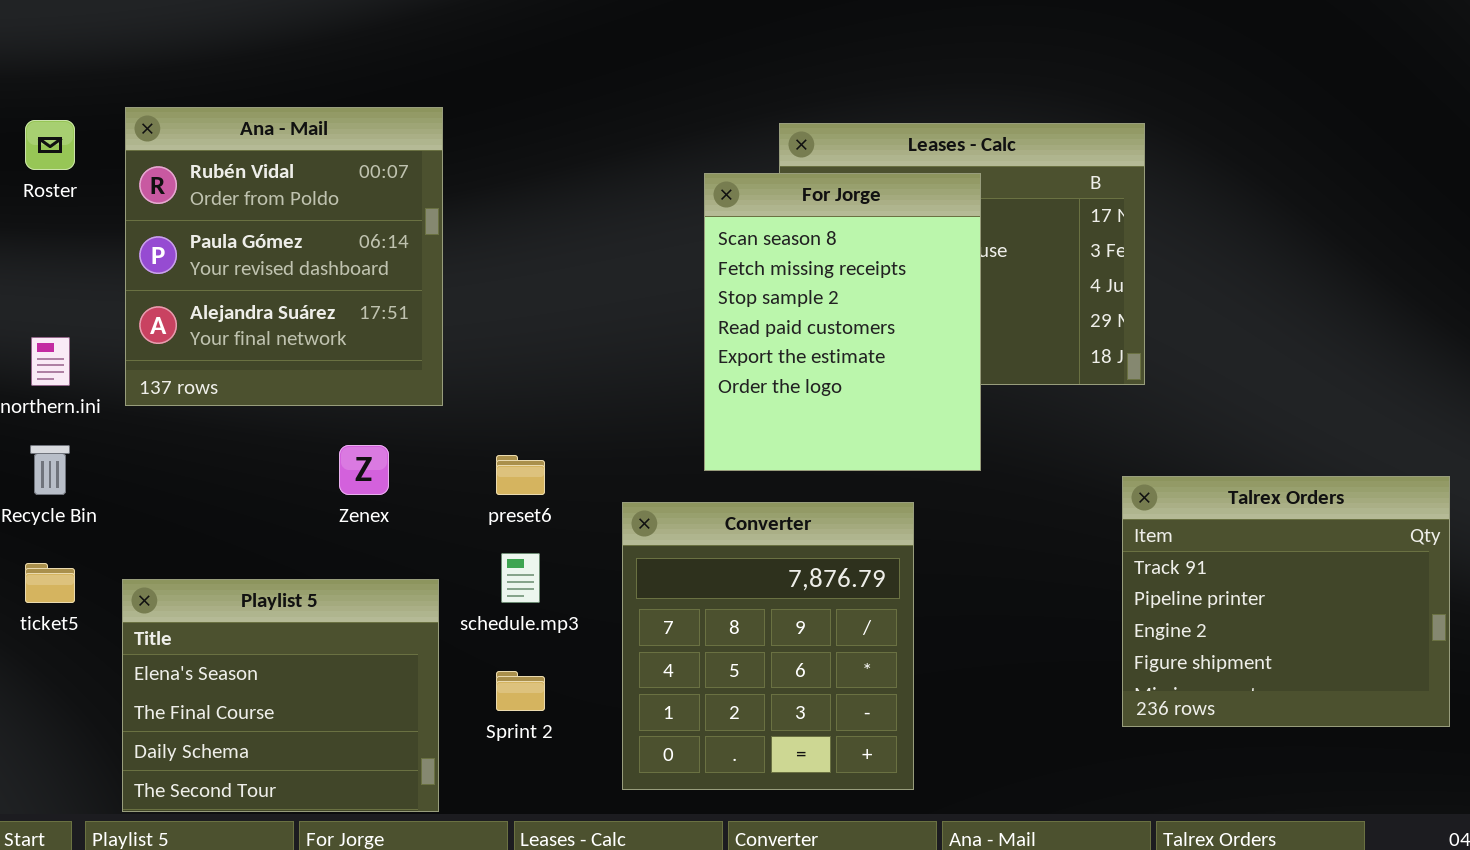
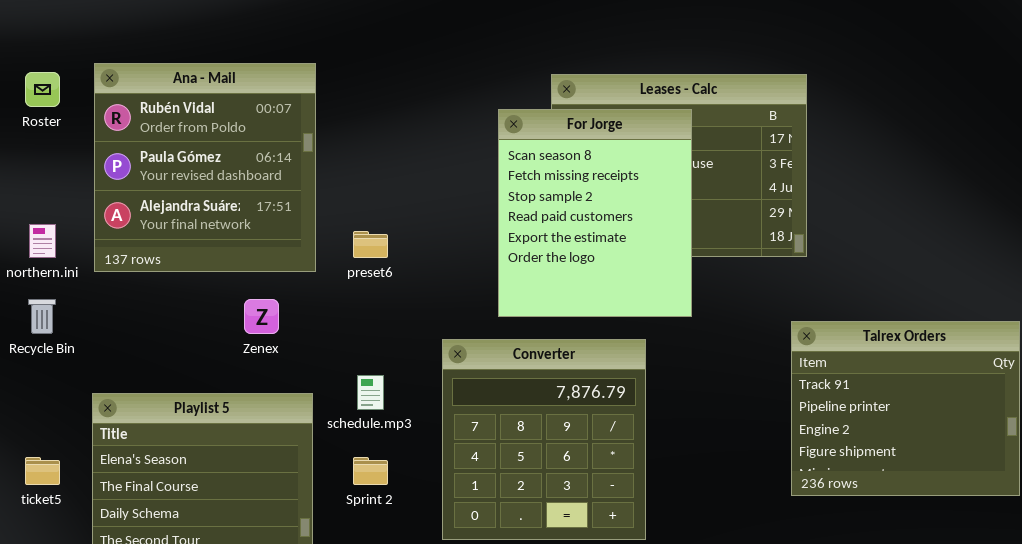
preset6: [496,455,545,495] -> [353,231,388,258], moved
ticket5: [25,563,75,603] -> [25,457,60,485], moved

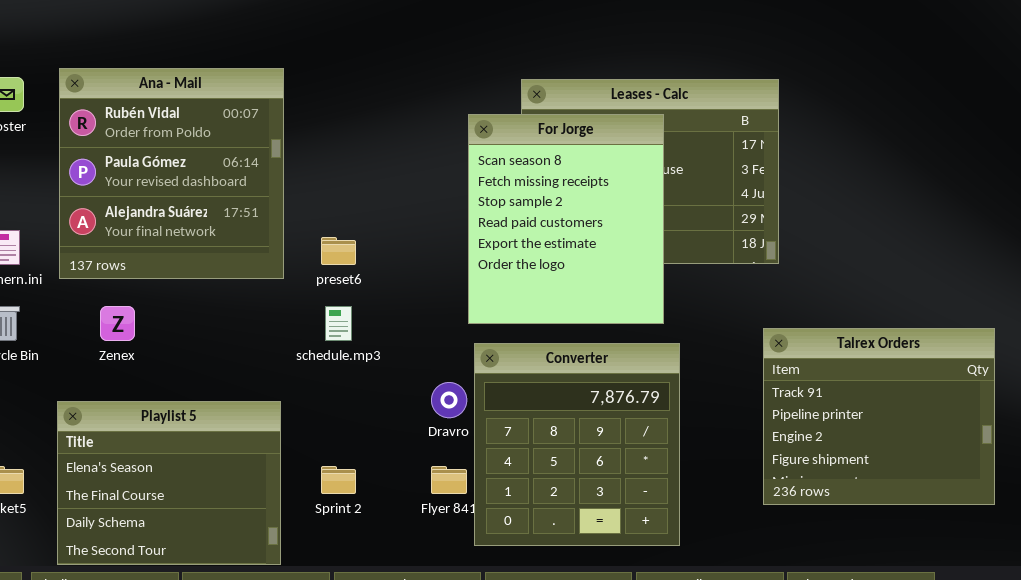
Zenex: [244,299,279,334] -> [100,306,135,341], moved
Converter: [442,339,646,540] -> [474,343,680,546], moved
schedule.mp3: [357,375,384,410] -> [325,306,352,341], moved

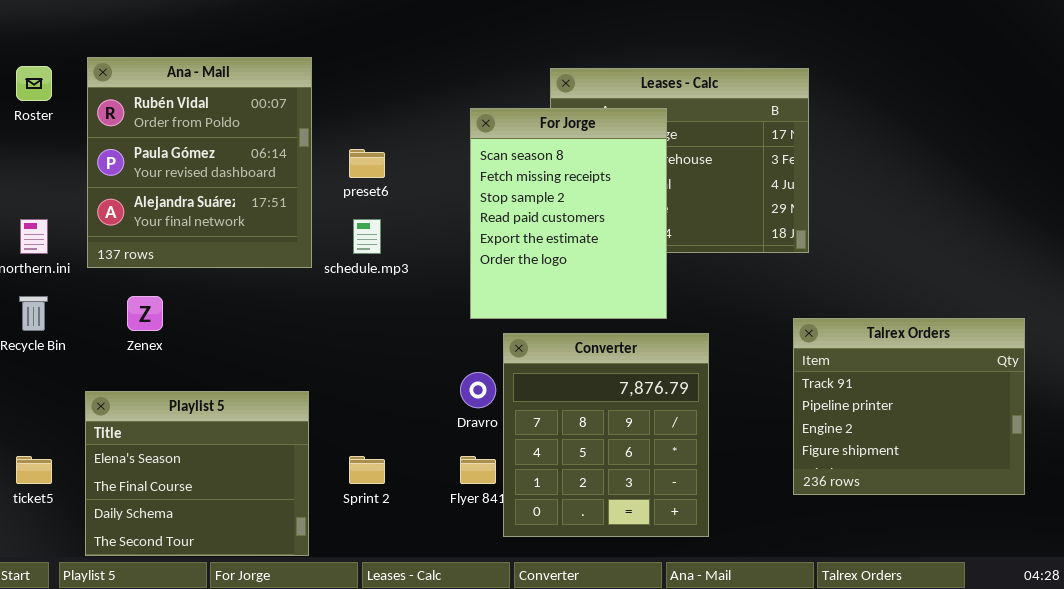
For Jorge: [468,114,664,324] -> [470,108,667,319], moved
preset6: [321,237,356,265] -> [349,149,385,178], moved
schedule.mp3: [325,306,352,341] -> [353,219,381,254], moved

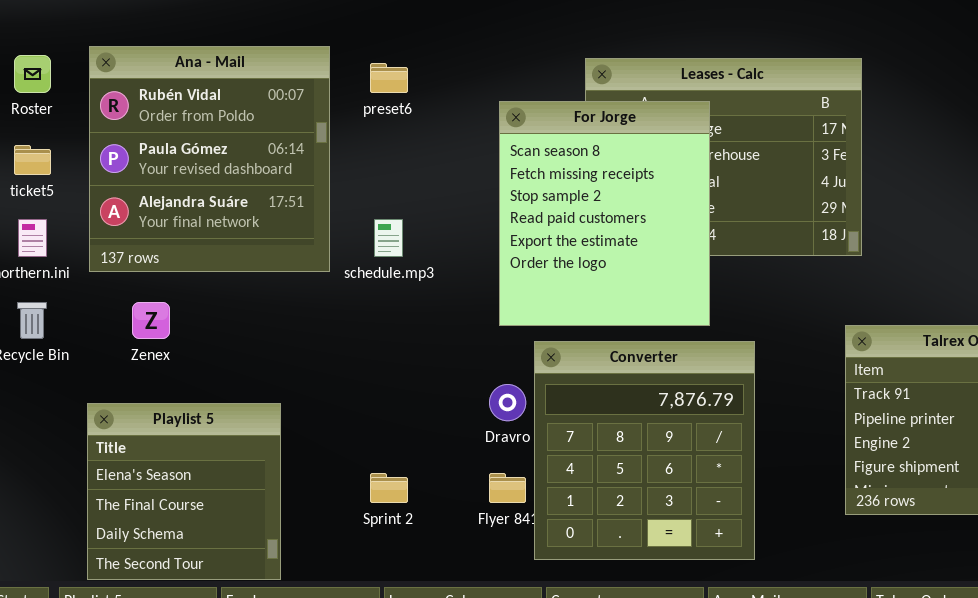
preset6: [349,149,385,178] -> [370,63,408,93], moved
Playlist 5: [85,391,309,556] -> [87,403,281,580], resized
ticket5: [16,456,52,484] -> [14,145,51,175], moved

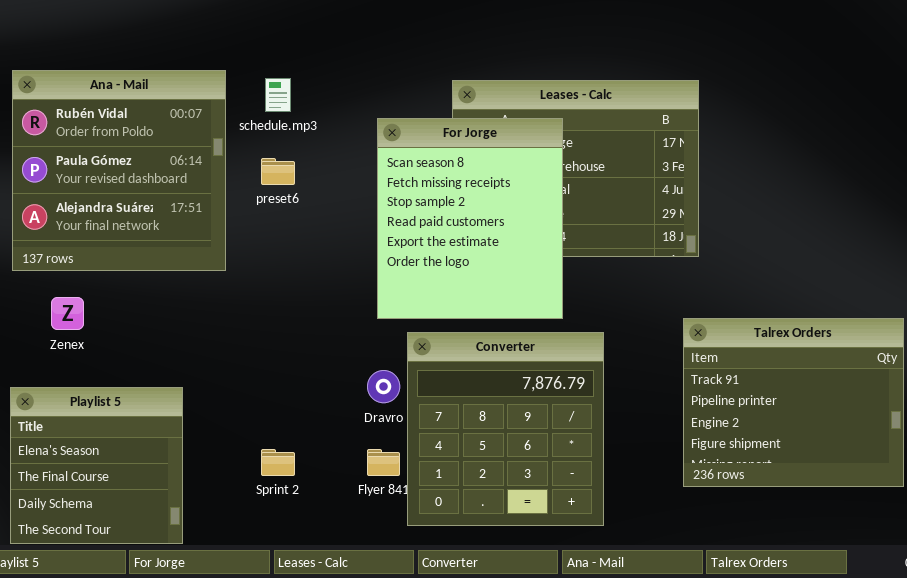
preset6: [370,63,408,93] -> [261,158,295,185], moved
schedule.mp3: [374,219,403,257] -> [265,78,291,112], moved

